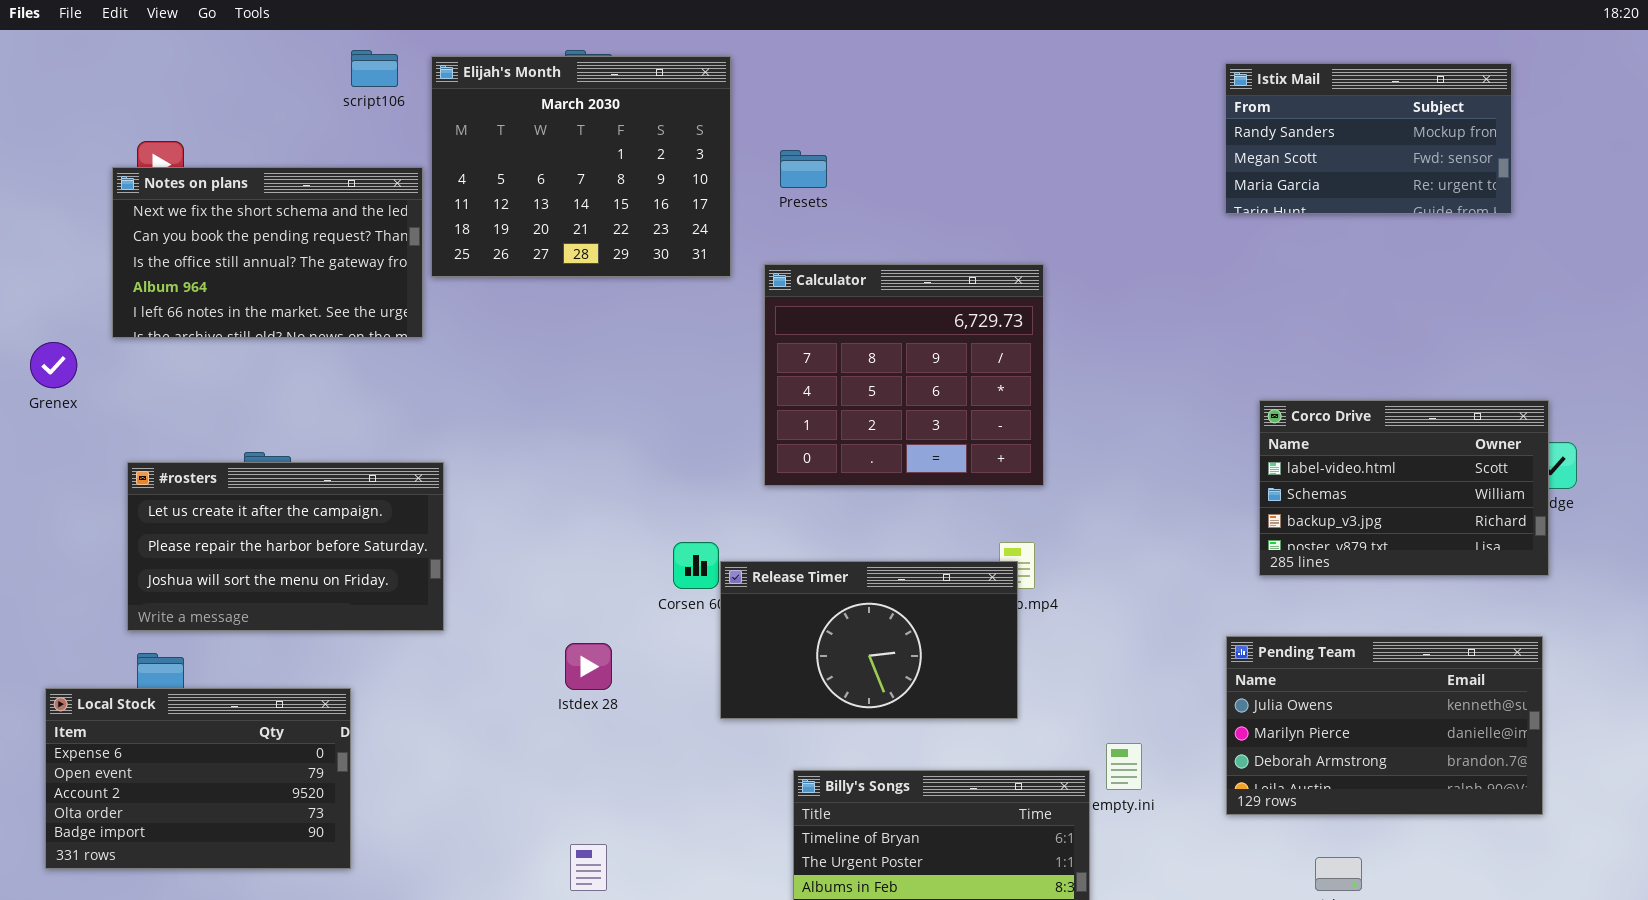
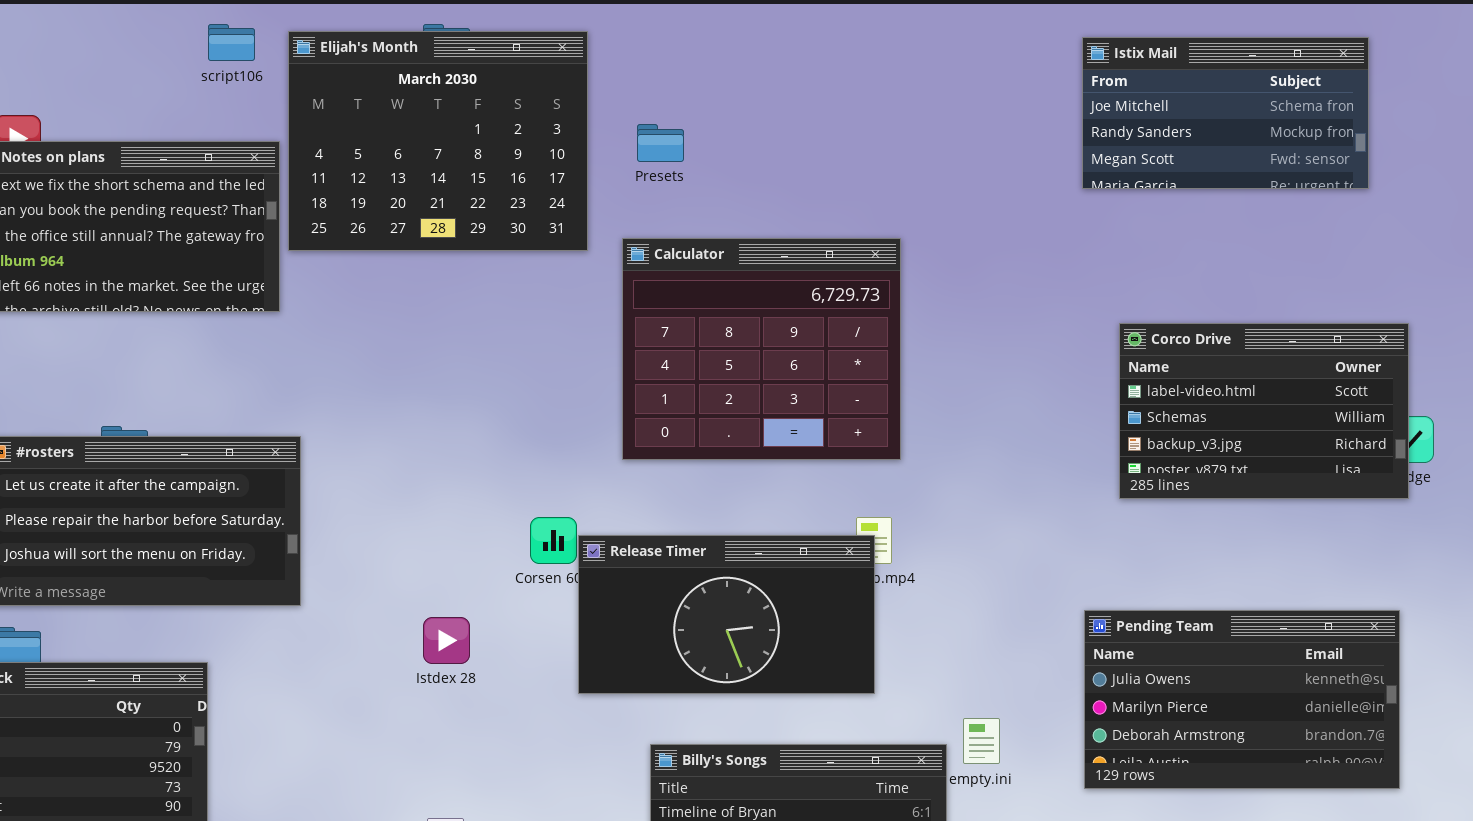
Istix Mail: [1225,63,1512,214] -> [1082,37,1369,189], scrolled up 1 row
Corco Drive: [1259,400,1549,576] -> [1119,323,1409,499], moved

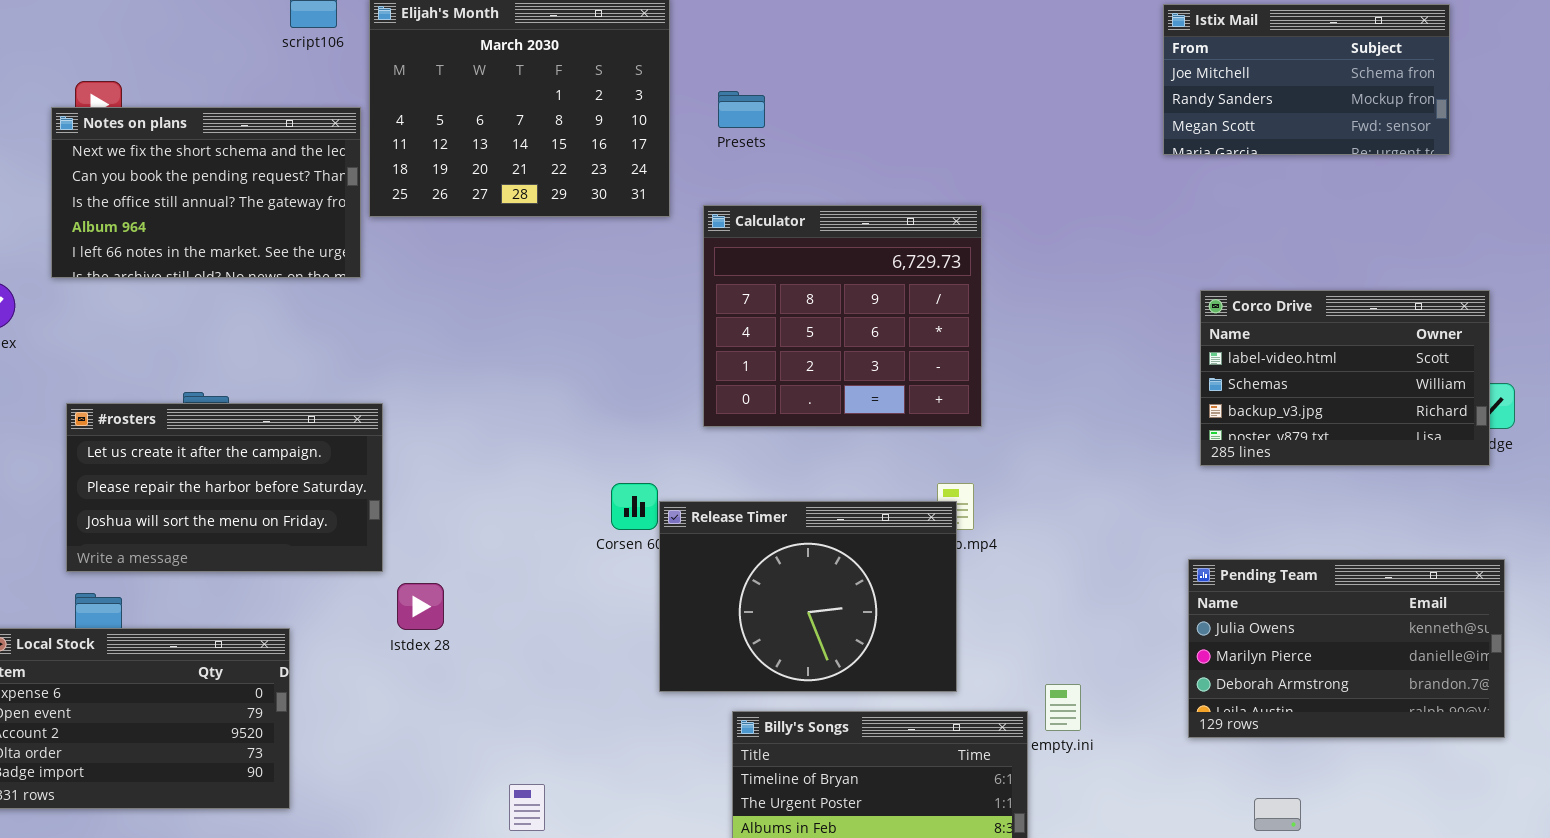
Release Timer: [578,535,875,694] -> [659,501,957,692], resized
Pending Team: [1084,610,1400,789] -> [1188,559,1505,738], moved
Istdex 28: [423,617,470,664] -> [397,583,444,630], moved

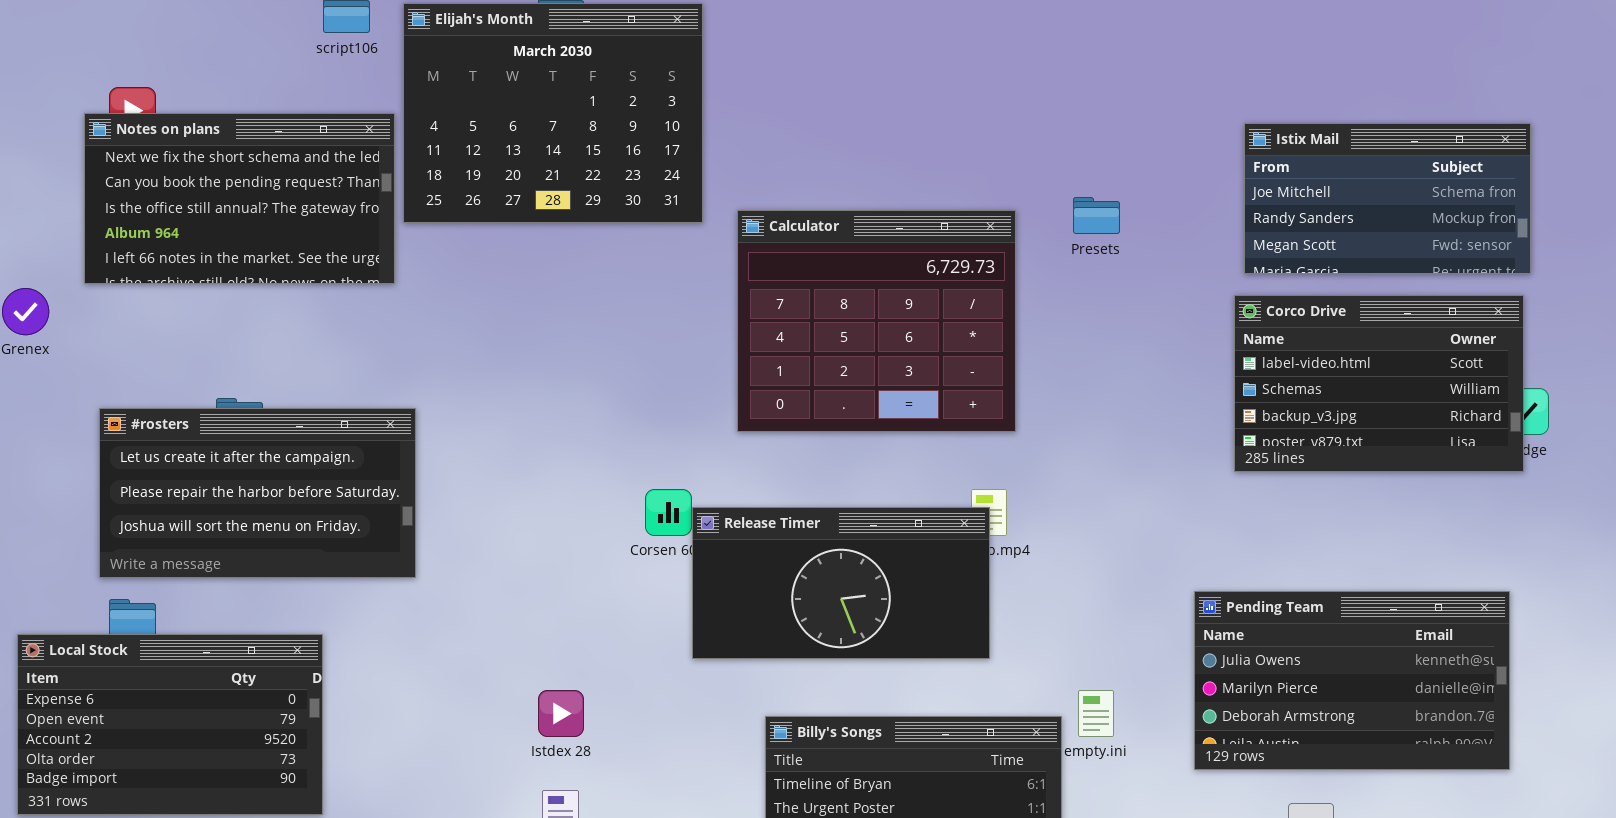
Istix Mail: [1163,4,1450,155] -> [1244,123,1531,274], moved
Presets: [718,91,765,128] -> [1073,197,1120,234], moved
Release Timer: [659,501,957,692] -> [692,507,990,659], resized
Pending Team: [1188,559,1505,738] -> [1194,591,1510,770], moved
Istdex 28: [397,583,444,630] -> [538,690,584,737], moved

